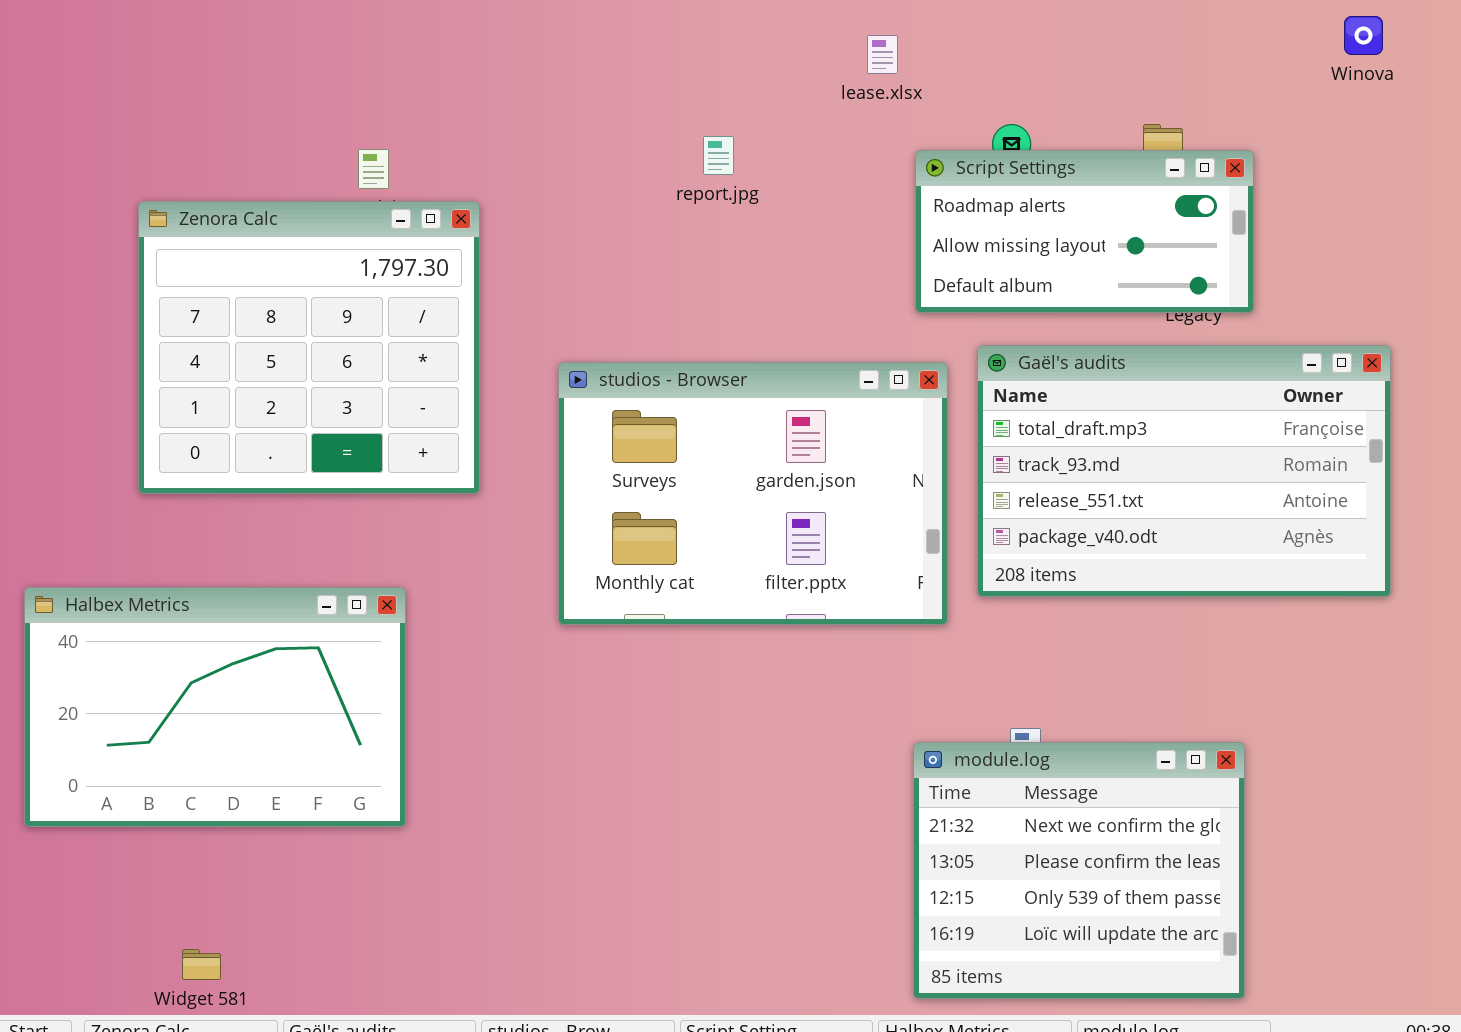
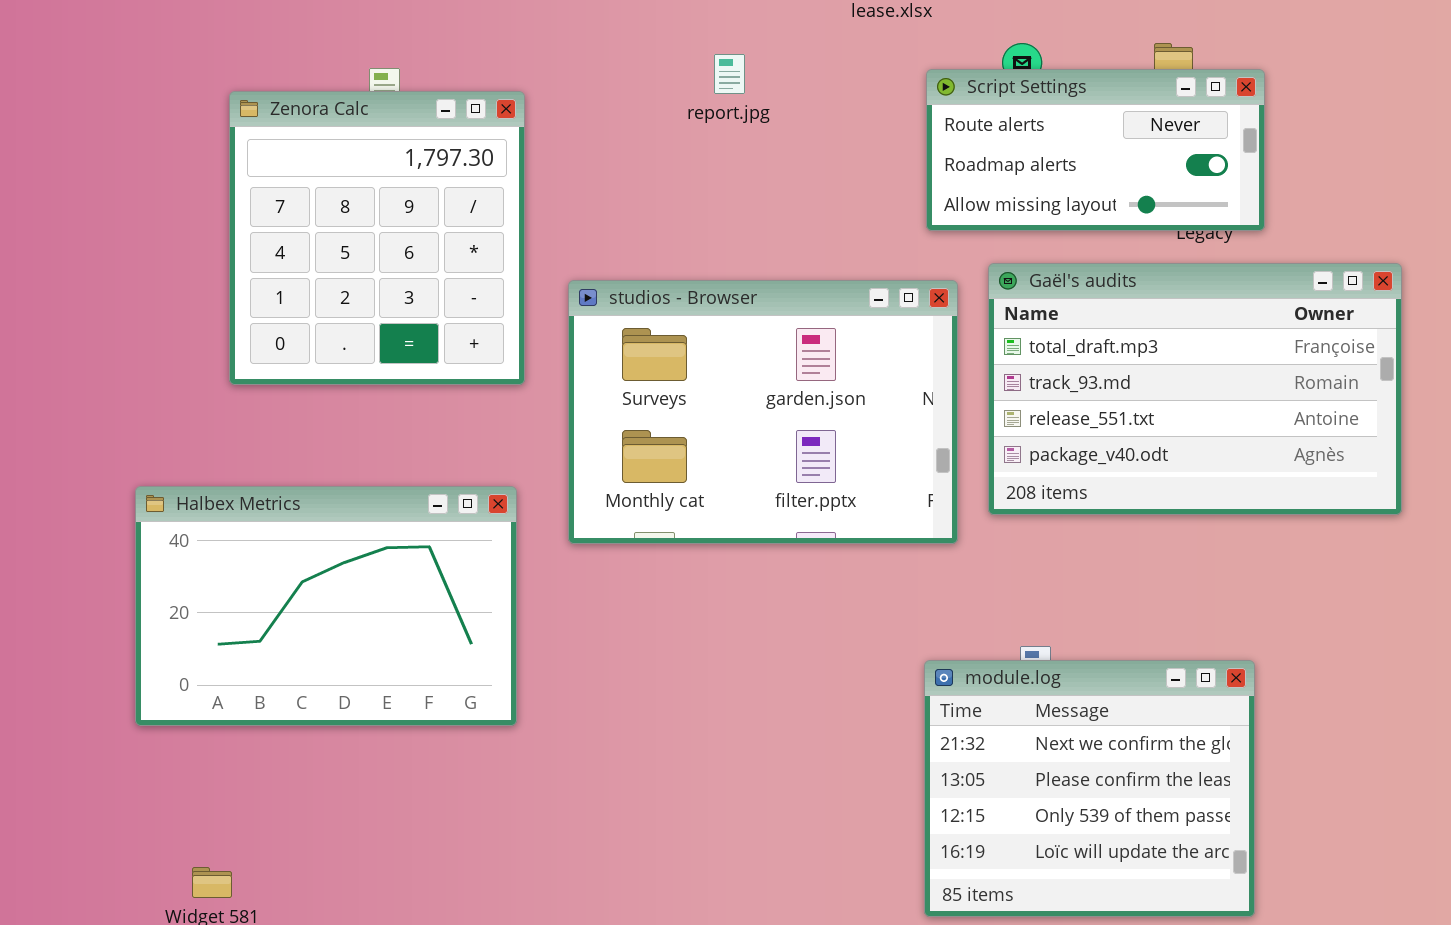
Script Settings: [915,150,1254,313] -> [926,69,1265,231], scrolled up 1 row
Zenora Calc: [138,201,480,494] -> [229,91,525,385], moved, resized
Halbex Metrics: [24,587,406,827] -> [135,486,517,726], moved

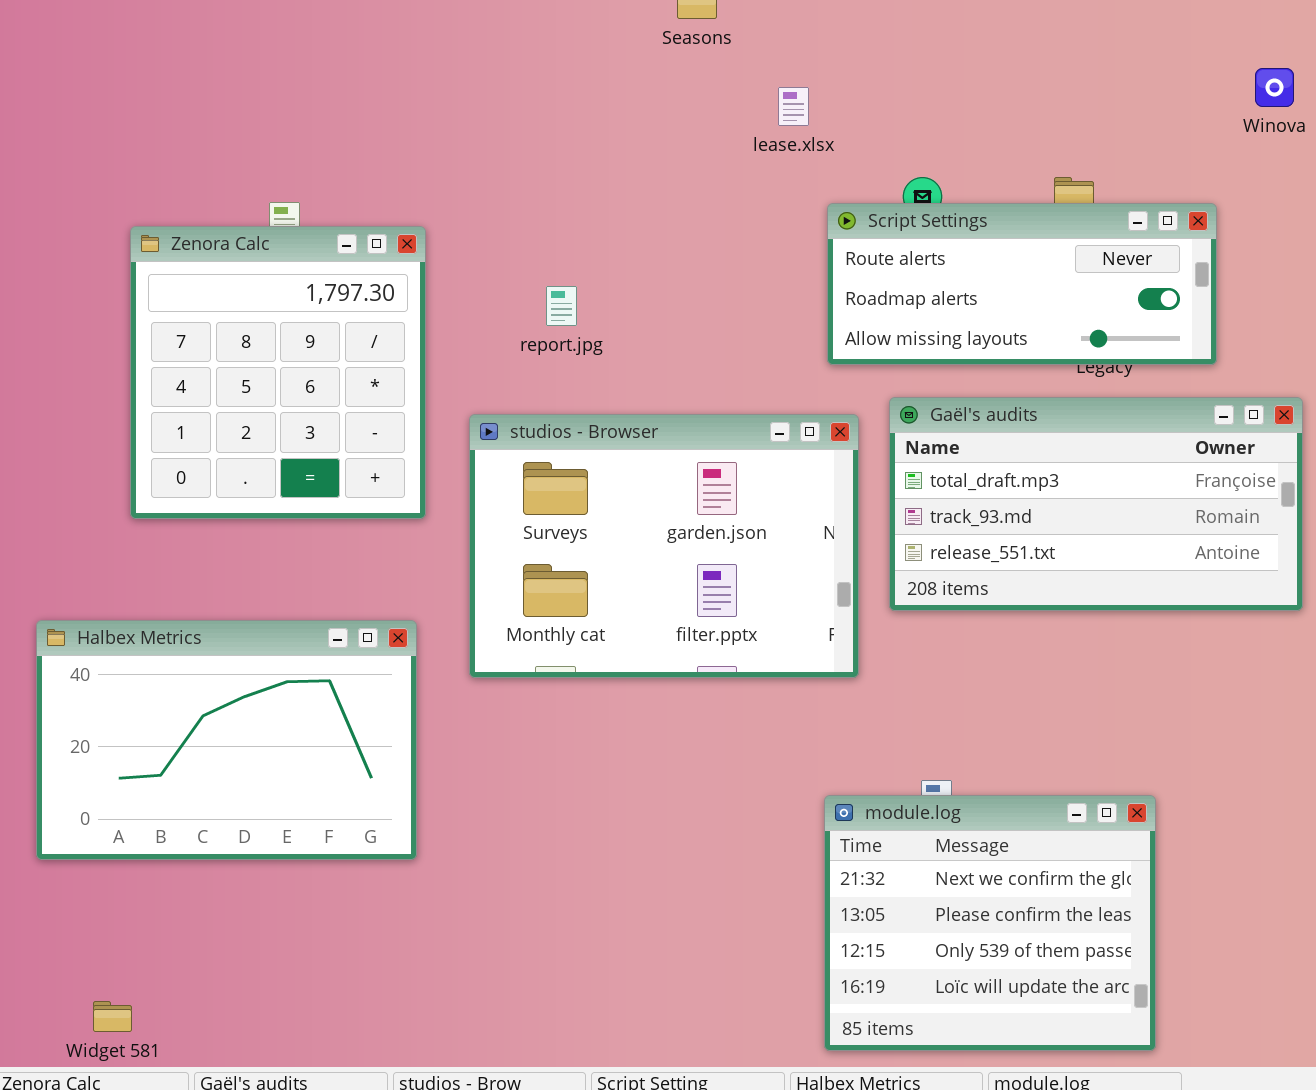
report.jpg: [714,54,745,94] -> [546,286,577,326], moved
Script Settings: [926,69,1265,231] -> [827,203,1217,365], resized
Gaël's audits: [988,263,1402,515] -> [889,397,1303,611], resized

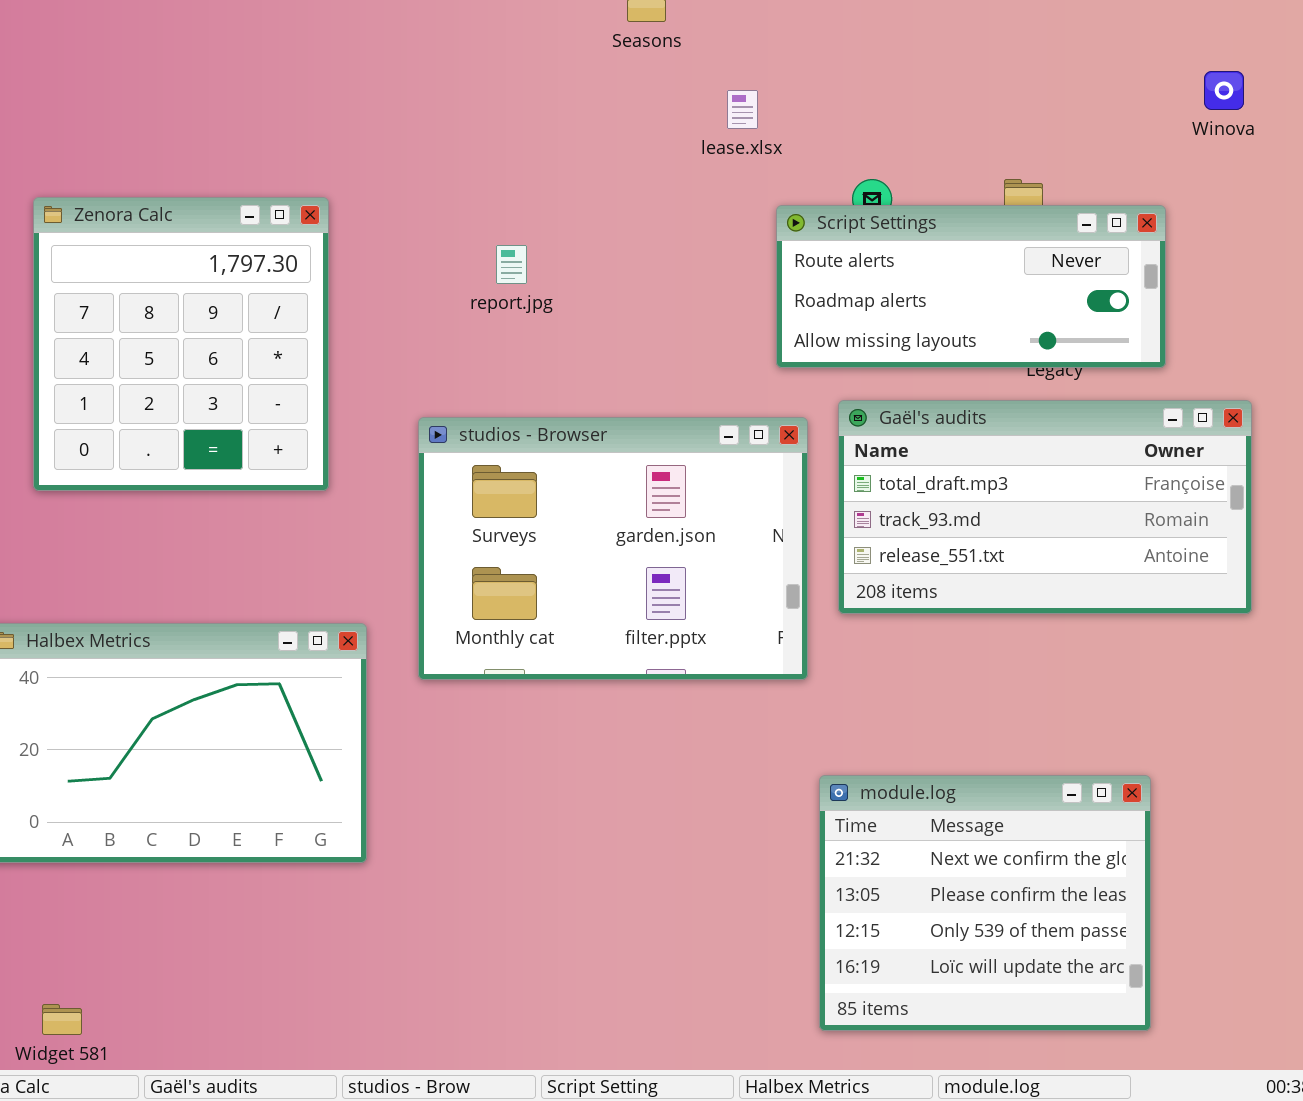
Zenora Calc: [130,226,426,519] -> [33,197,329,491], moved
report.jpg: [546,286,577,326] -> [496,245,527,284], moved
module.log: [824,795,1156,1051] -> [819,775,1151,1031], moved

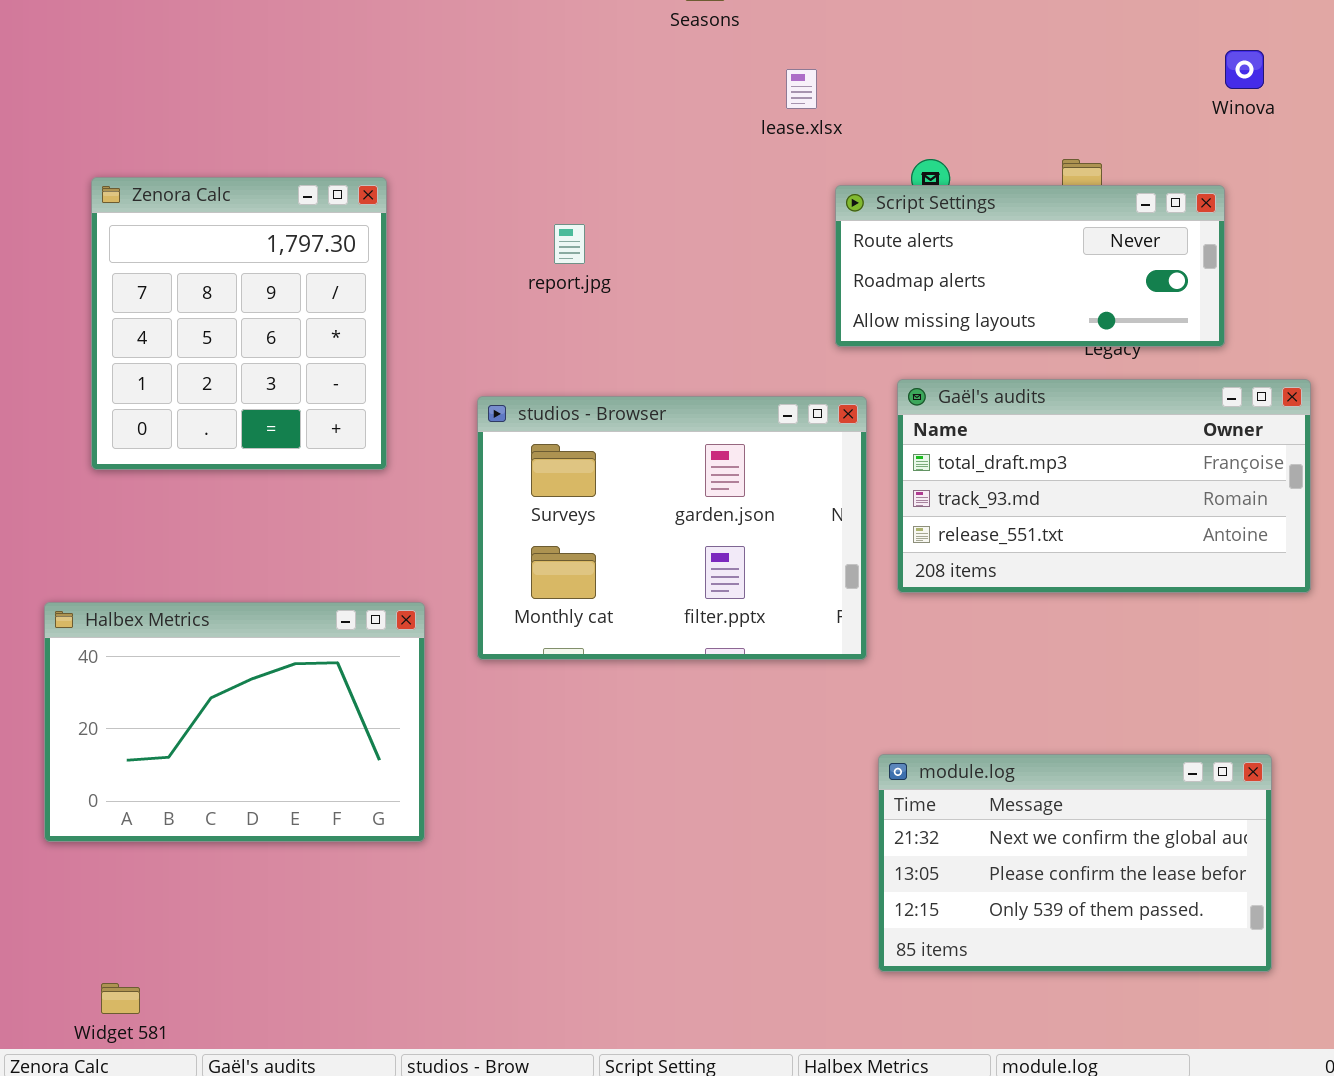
Winova: [1204,71,1244,110] -> [1225,50,1264,89], moved
module.log: [819,775,1151,1031] -> [878,754,1272,972], resized

